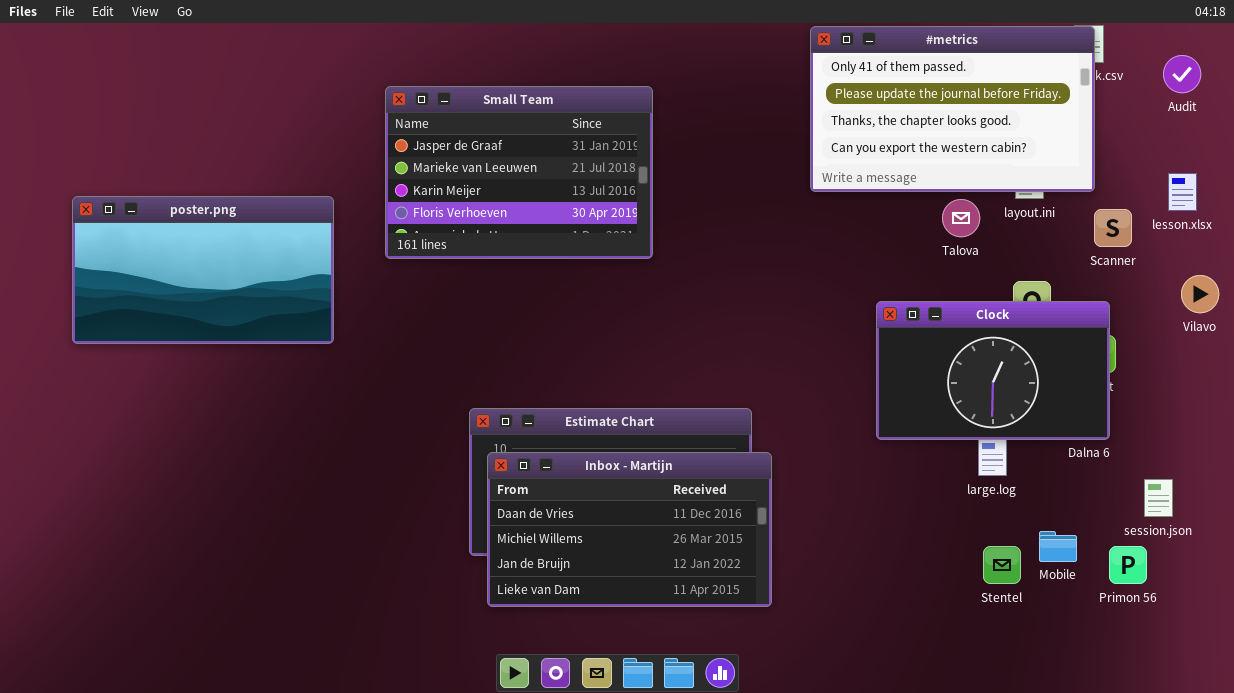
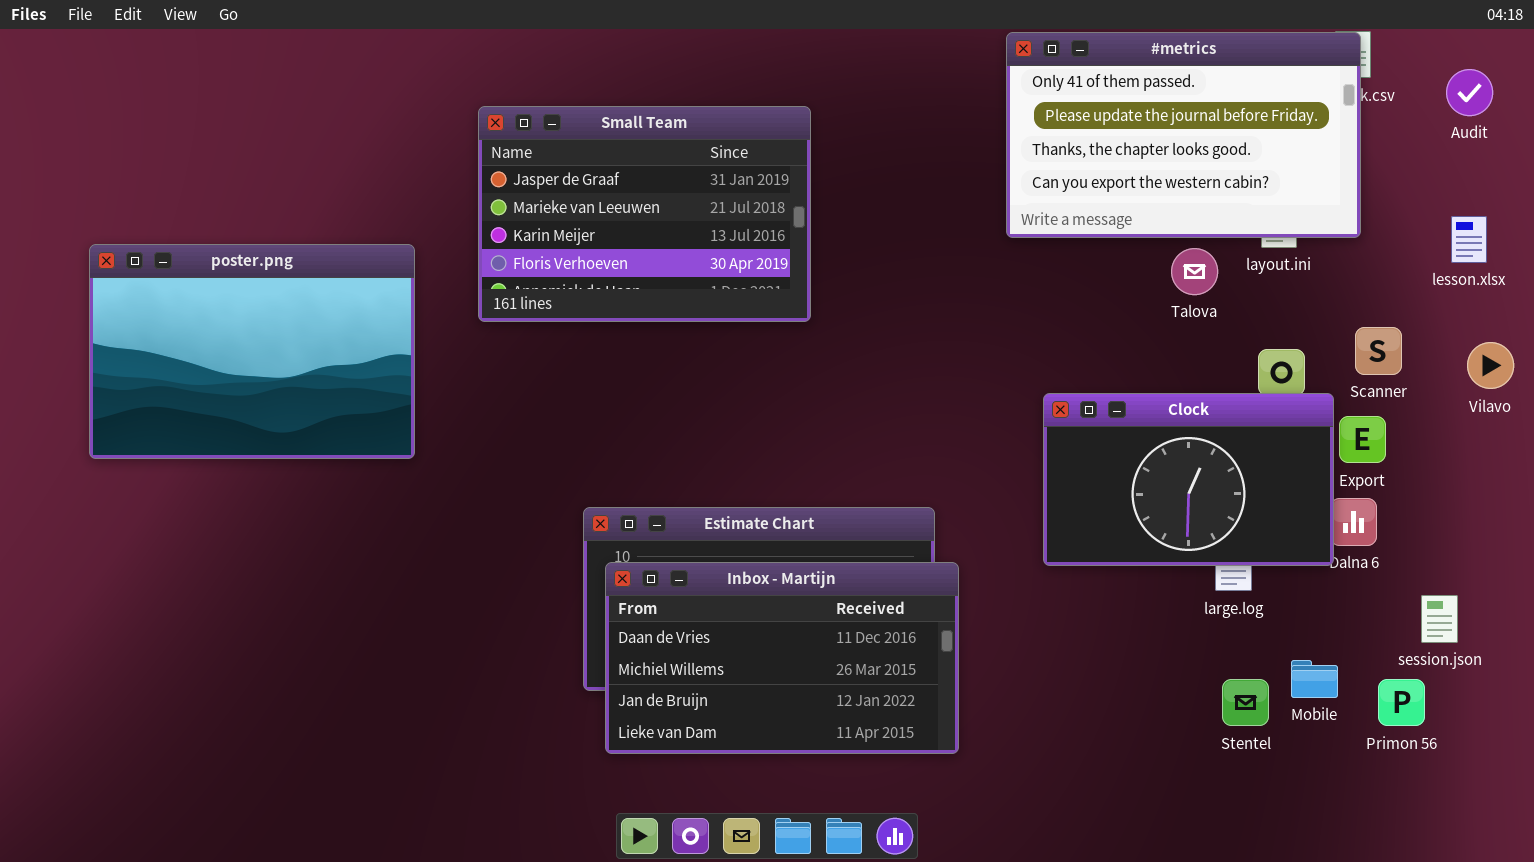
poster.png: [72,196,334,344] -> [89,244,415,459], resized
Scanner: [1094,209,1132,247] -> [1355,327,1402,375], moved
Clock: [876,301,1110,440] -> [1043,393,1334,566], moved

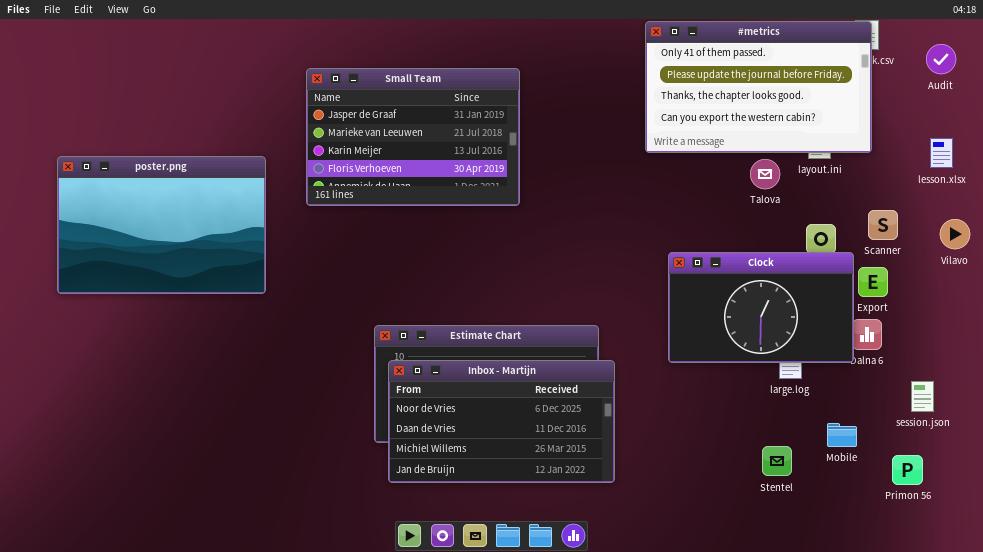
Inbox - Martijn: [605,562,959,754] -> [388,360,615,483], scrolled up 1 row
Stentel: [1222,679,1269,726] -> [762,446,792,476], moved
Primon 56: [1378,679,1425,726] -> [892,455,923,485], moved

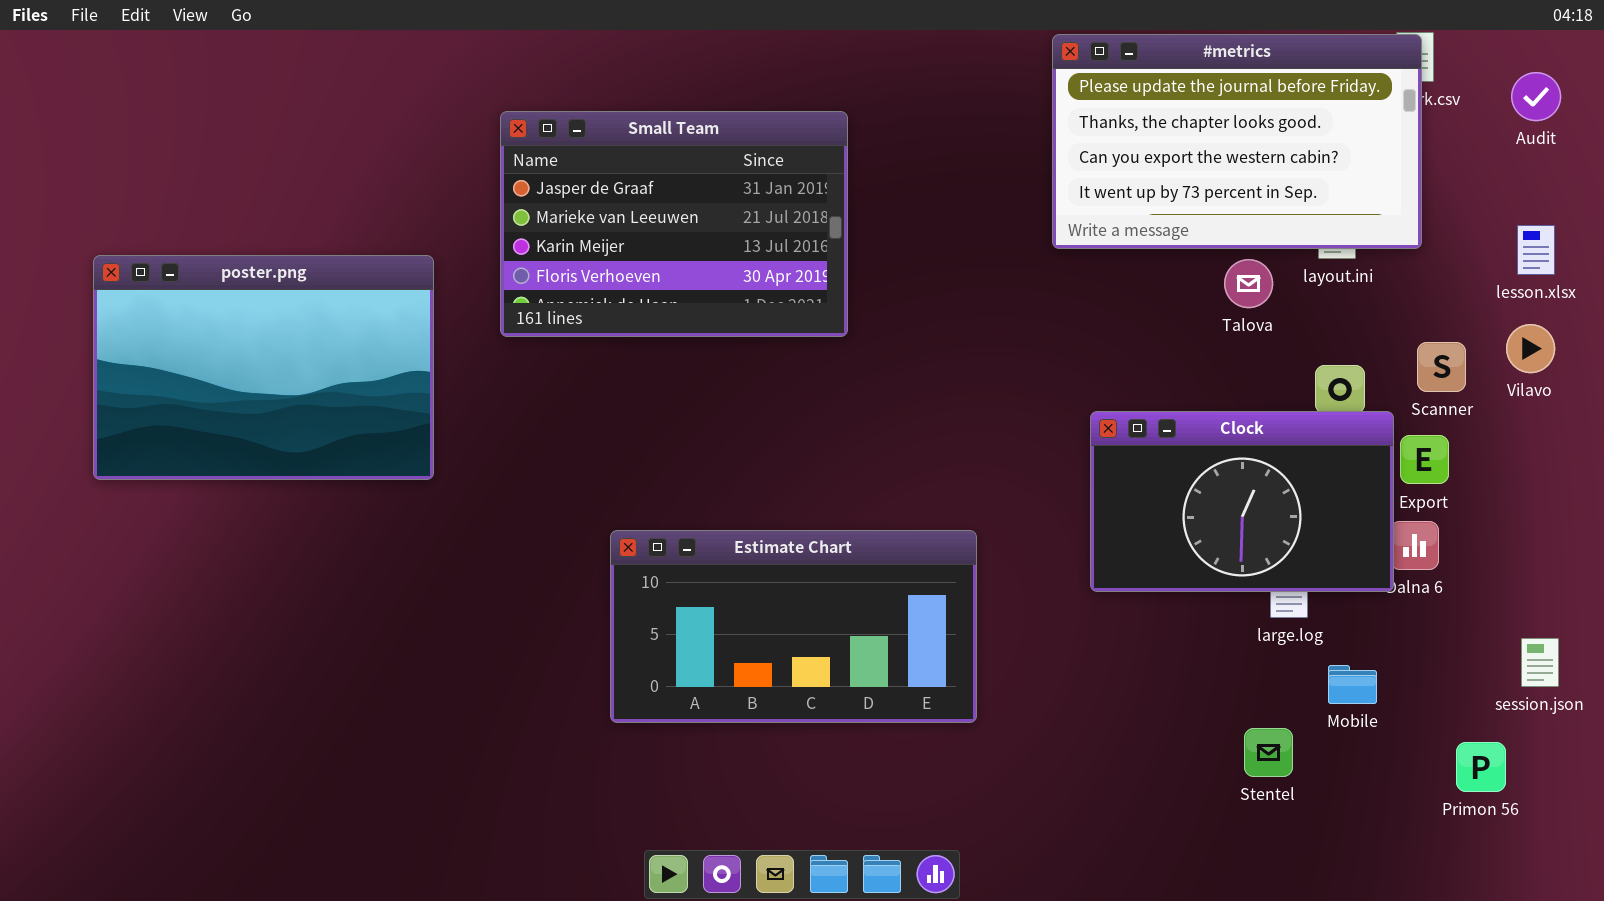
#metrics: [645,21,872,153] -> [1052,34,1422,249], scrolled down 1 row
Vilavo: [940,219,970,249] -> [1506,324,1555,373], moved
Inbox - Martijn: [388,360,615,483] -> none, closed
session.json: [911,381,934,412] -> [1521,638,1559,687], moved
Mobile: [827,423,857,447] -> [1328,665,1377,704], moved

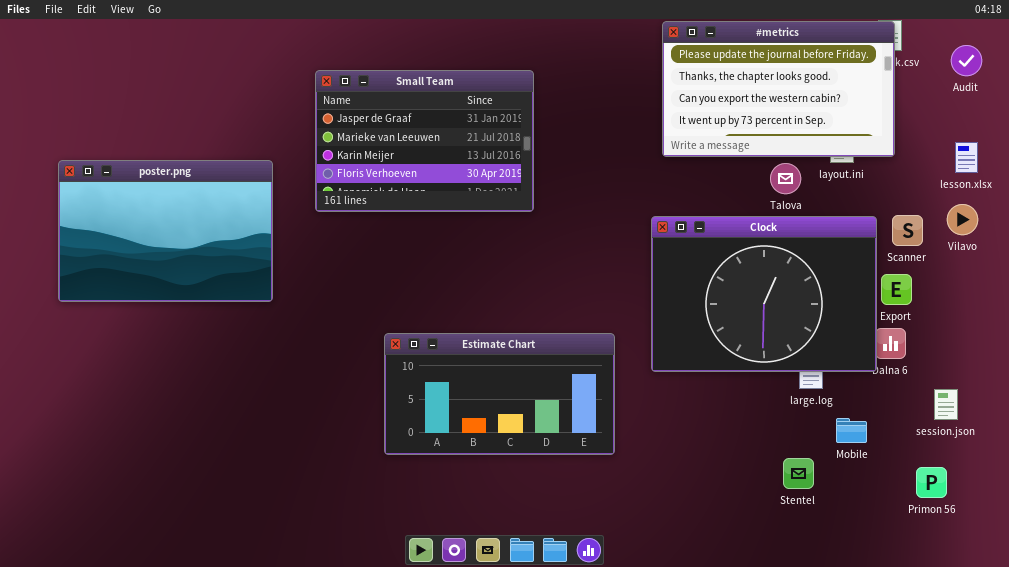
Clock: [1090,411,1394,592] -> [651,216,877,372], resized
session.json: [1521,638,1559,687] -> [934,389,958,420], moved

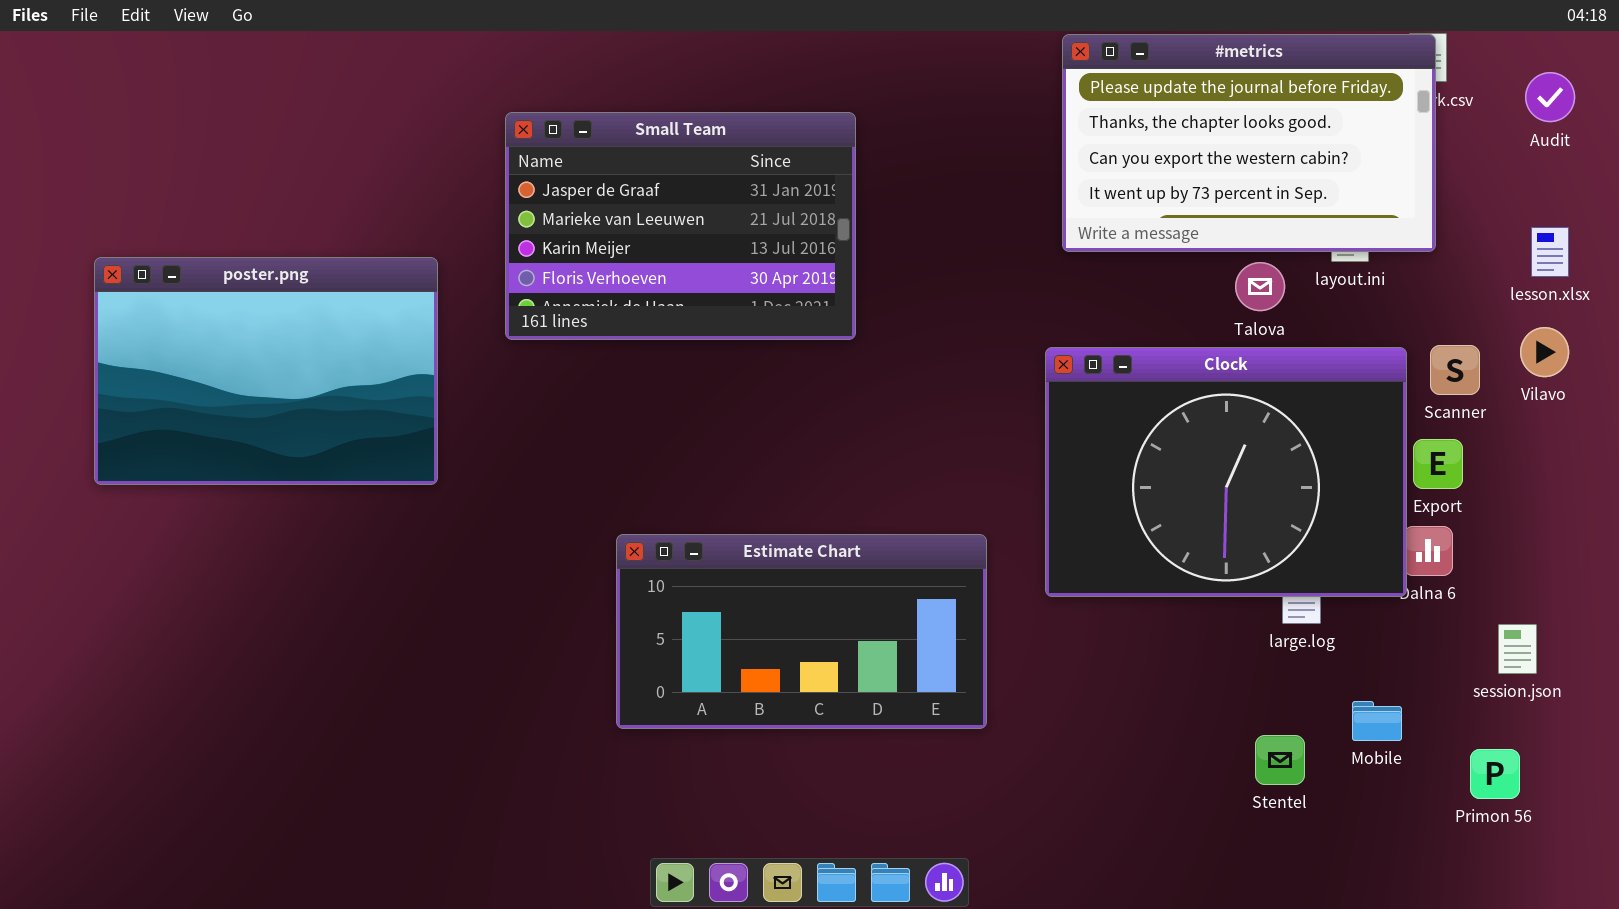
Mobile: [836,418,867,443] -> [1352,701,1402,741], moved

